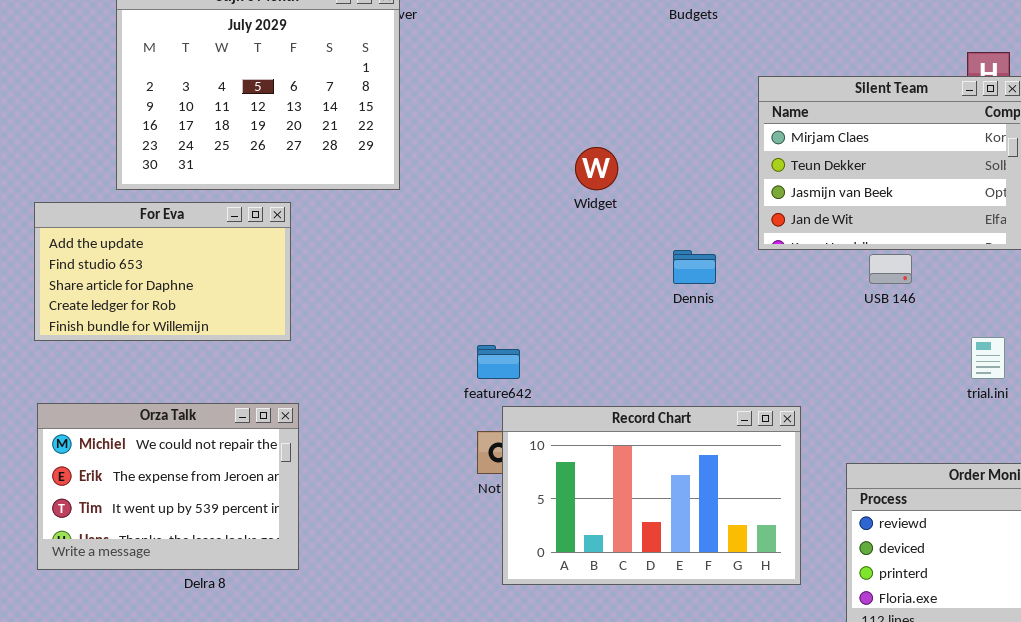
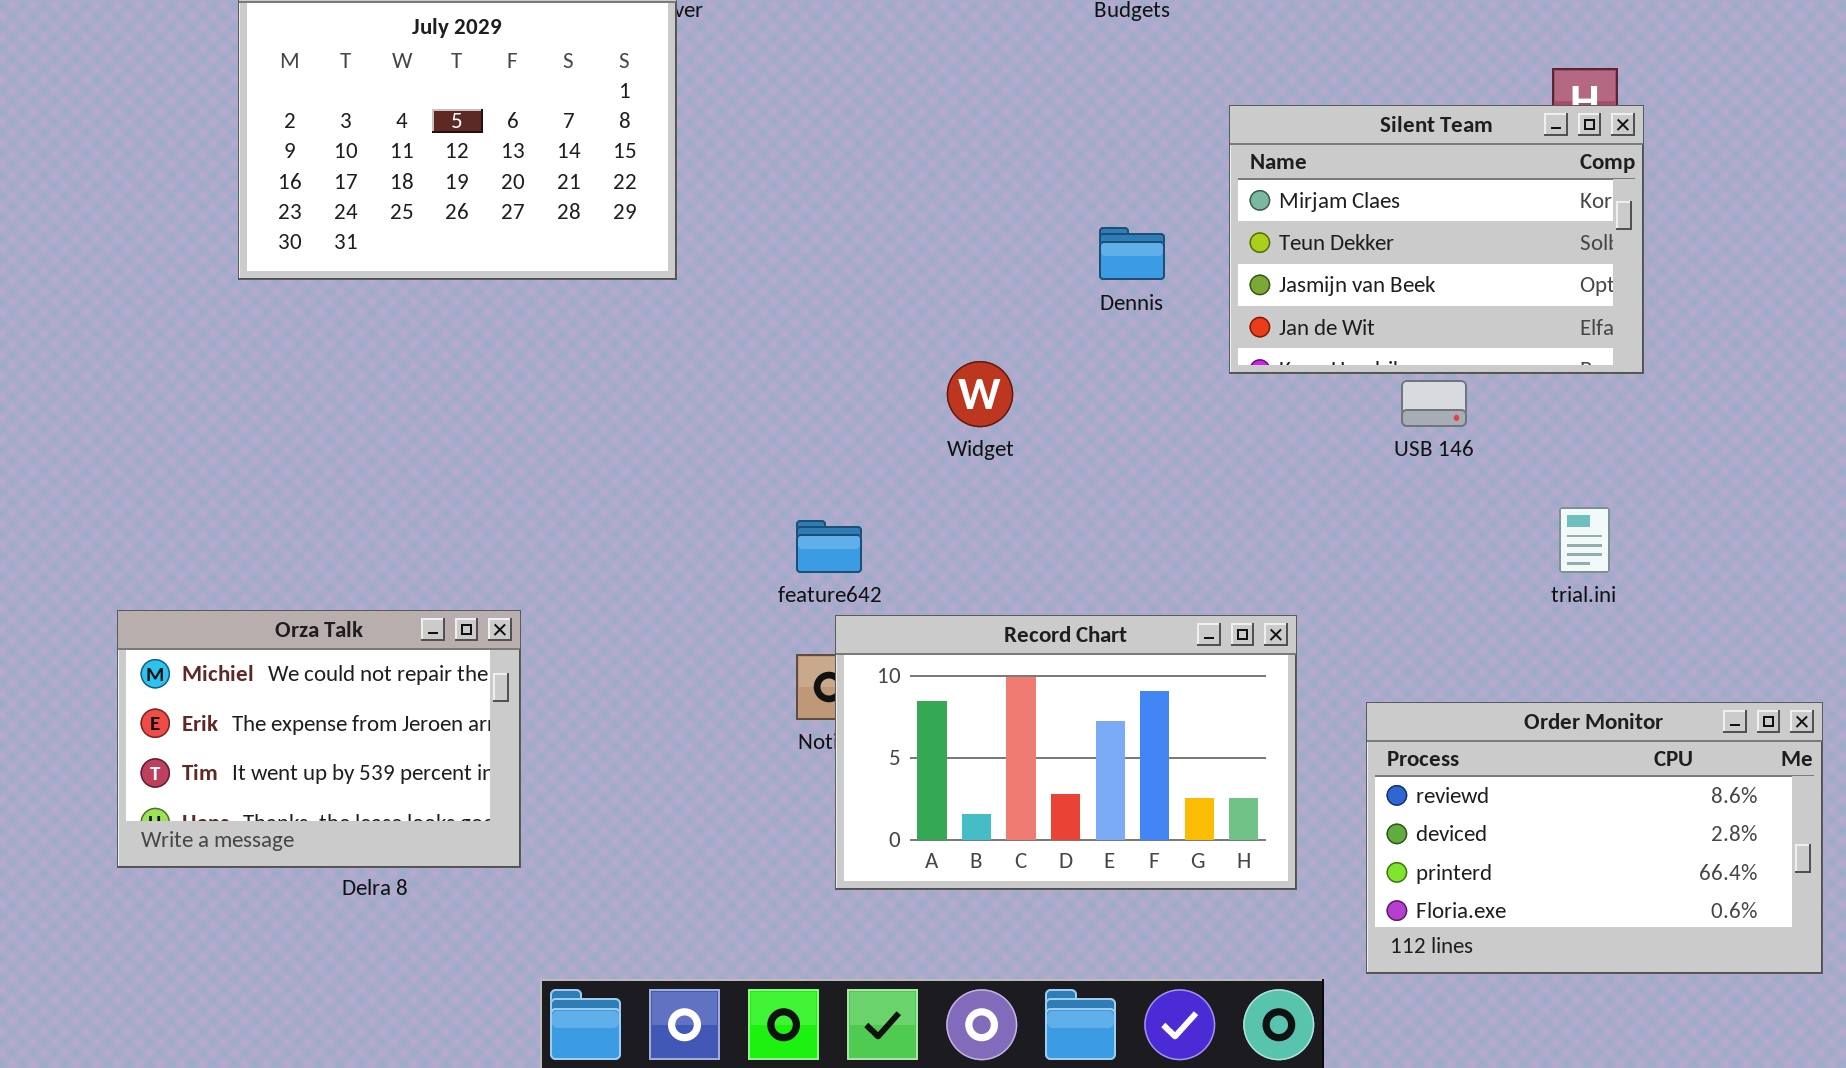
Widget: [575,147,618,190] -> [947,361,1013,427], moved
For Eva: [34,202,291,341] -> none, closed
Dennis: [673,250,716,284] -> [1099,227,1165,280], moved

